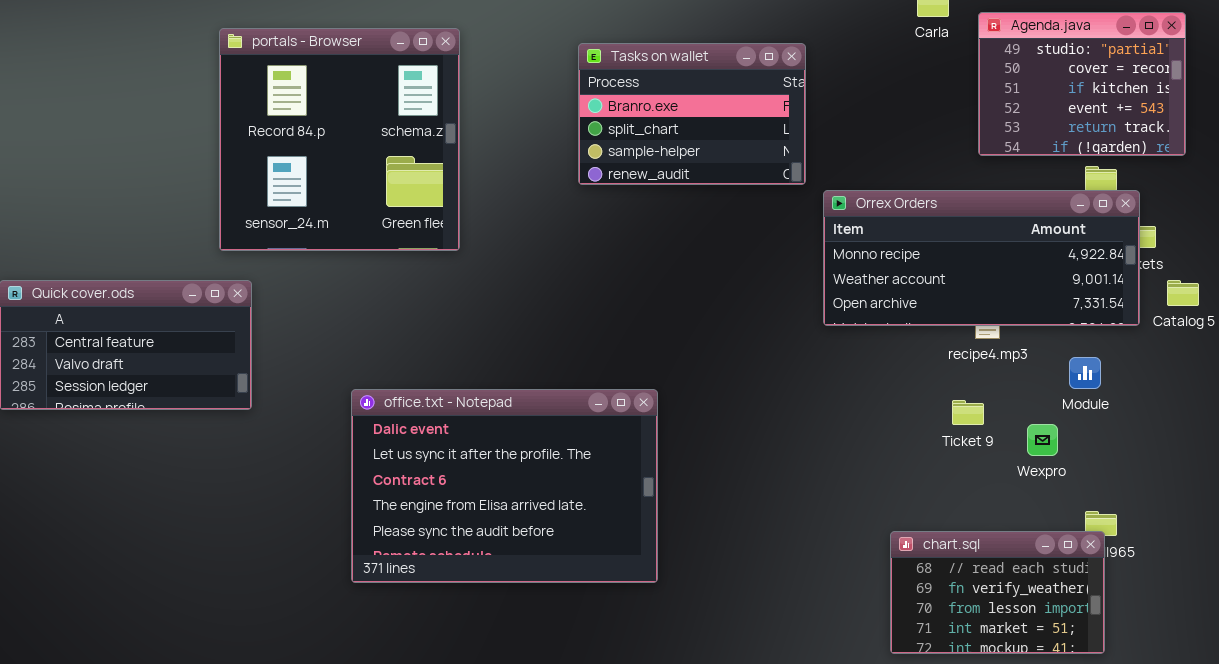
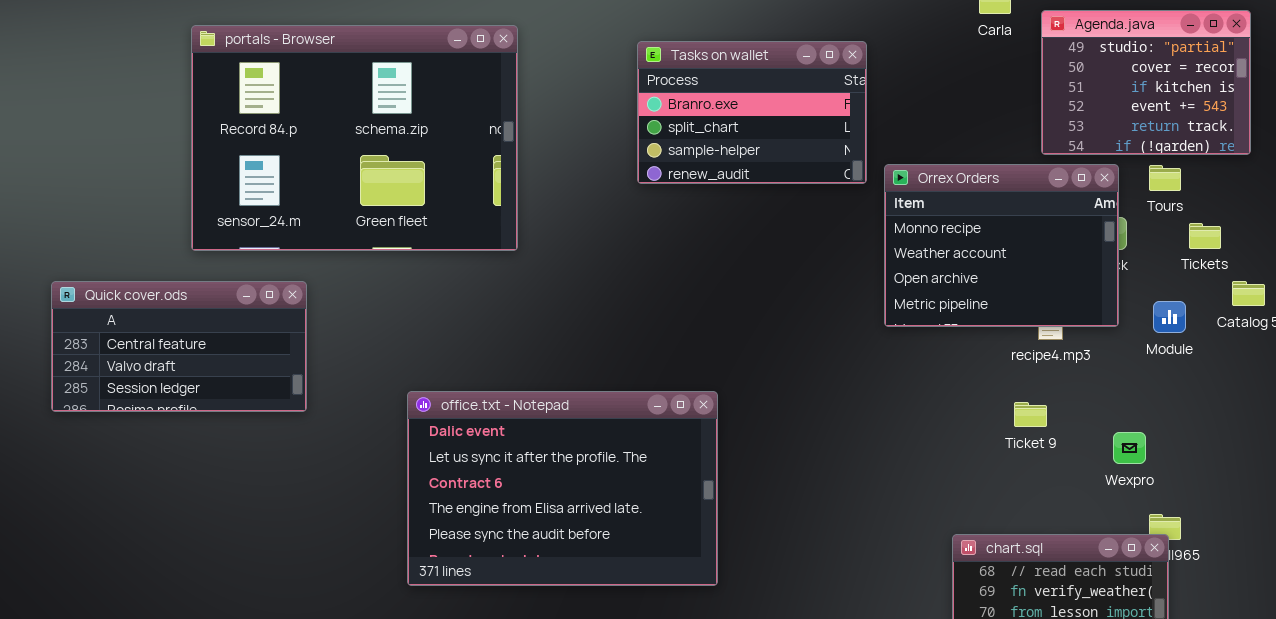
portals - Browser: [219,28,460,251] -> [191,25,518,251], resized
Orrex Orders: [823,190,1140,326] -> [884,164,1119,327], resized
Module: [1069,357,1101,389] -> [1153,301,1186,333], moved
Wexpro: [1027,424,1058,456] -> [1113,432,1146,464], moved

